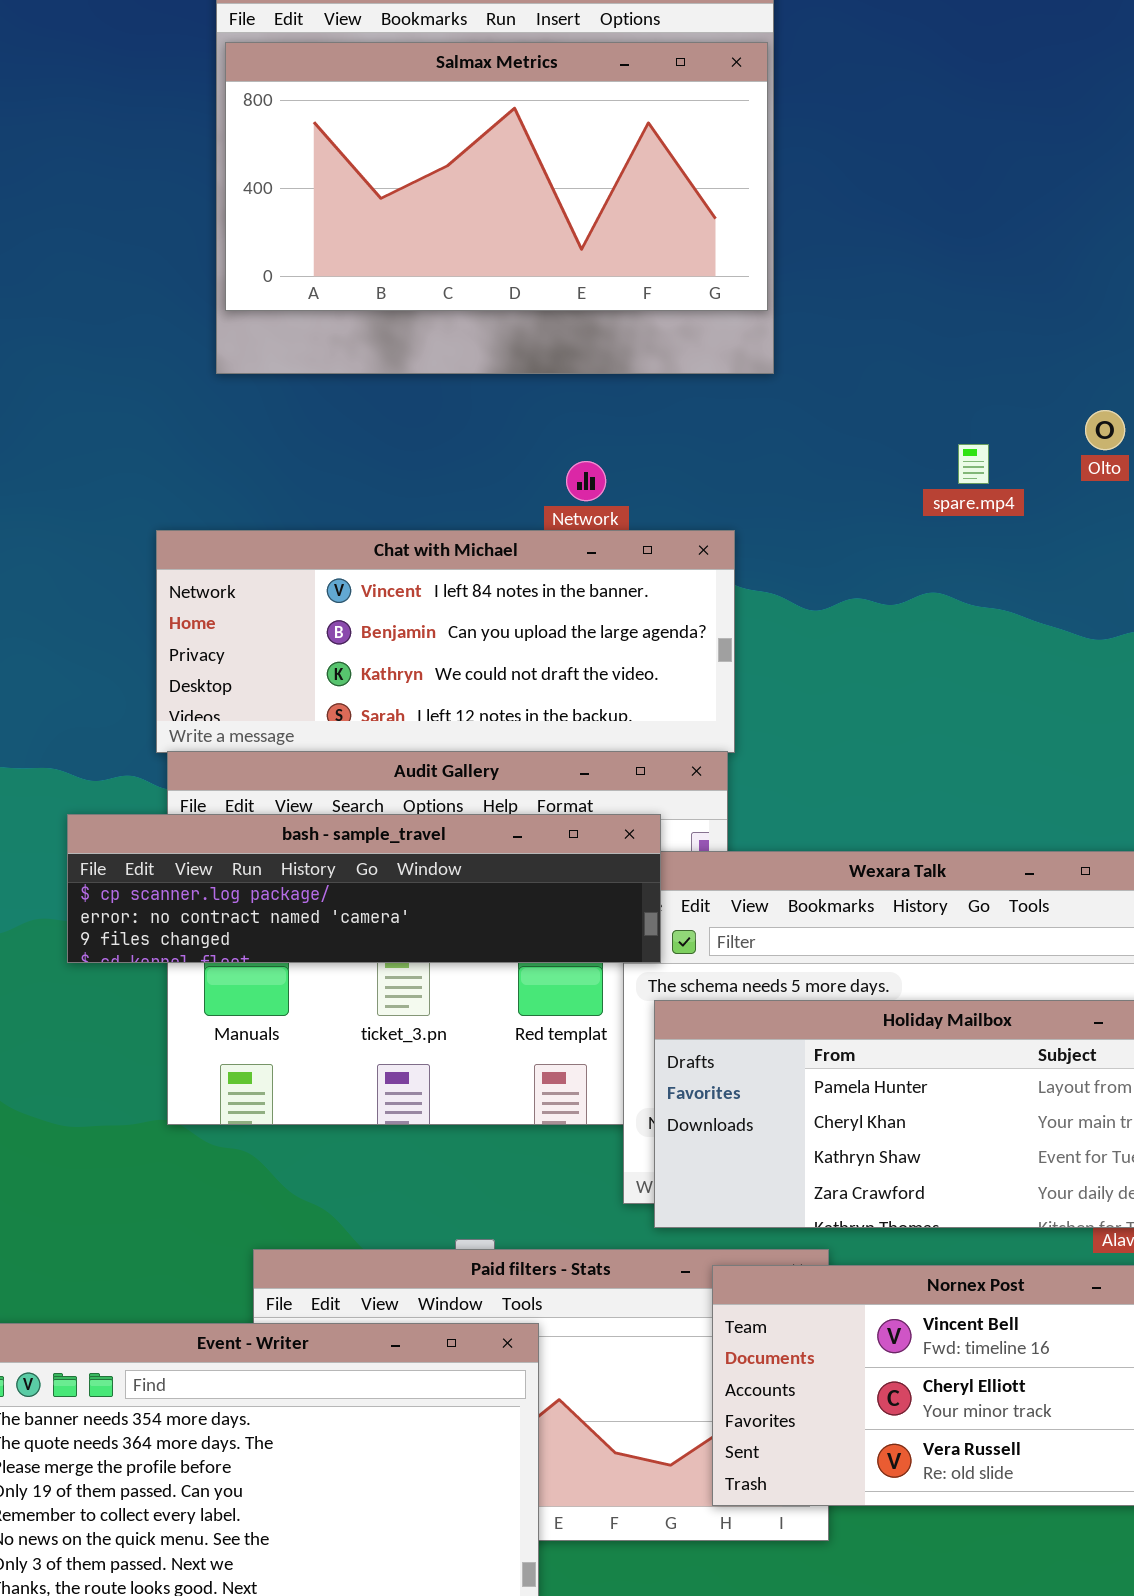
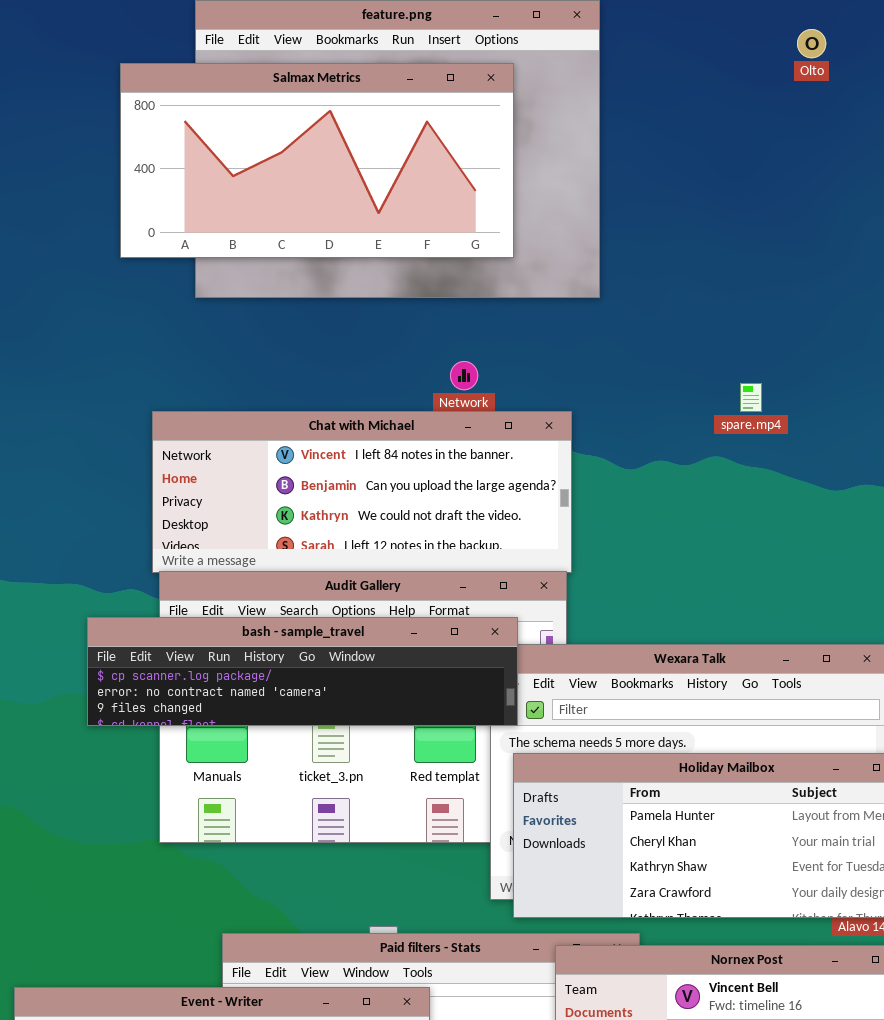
Salmax Metrics: [225,42,768,311] -> [120,63,514,258], moved
Olto: [1085,410,1125,450] -> [797,29,826,58], moved
spare.mp4: [958,444,989,484] -> [740,383,762,412], moved

